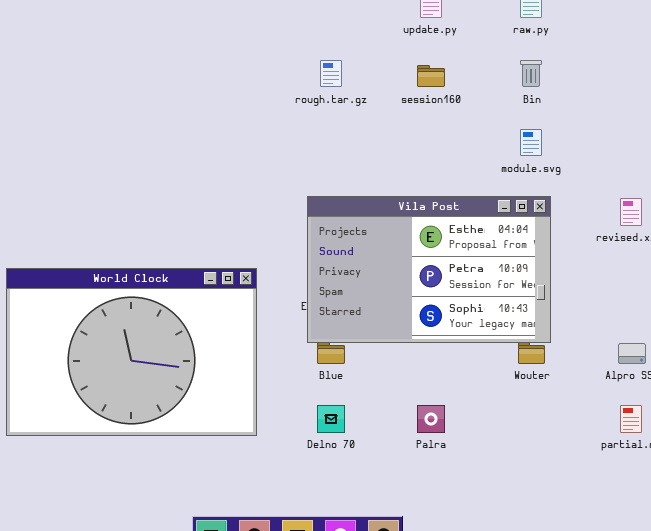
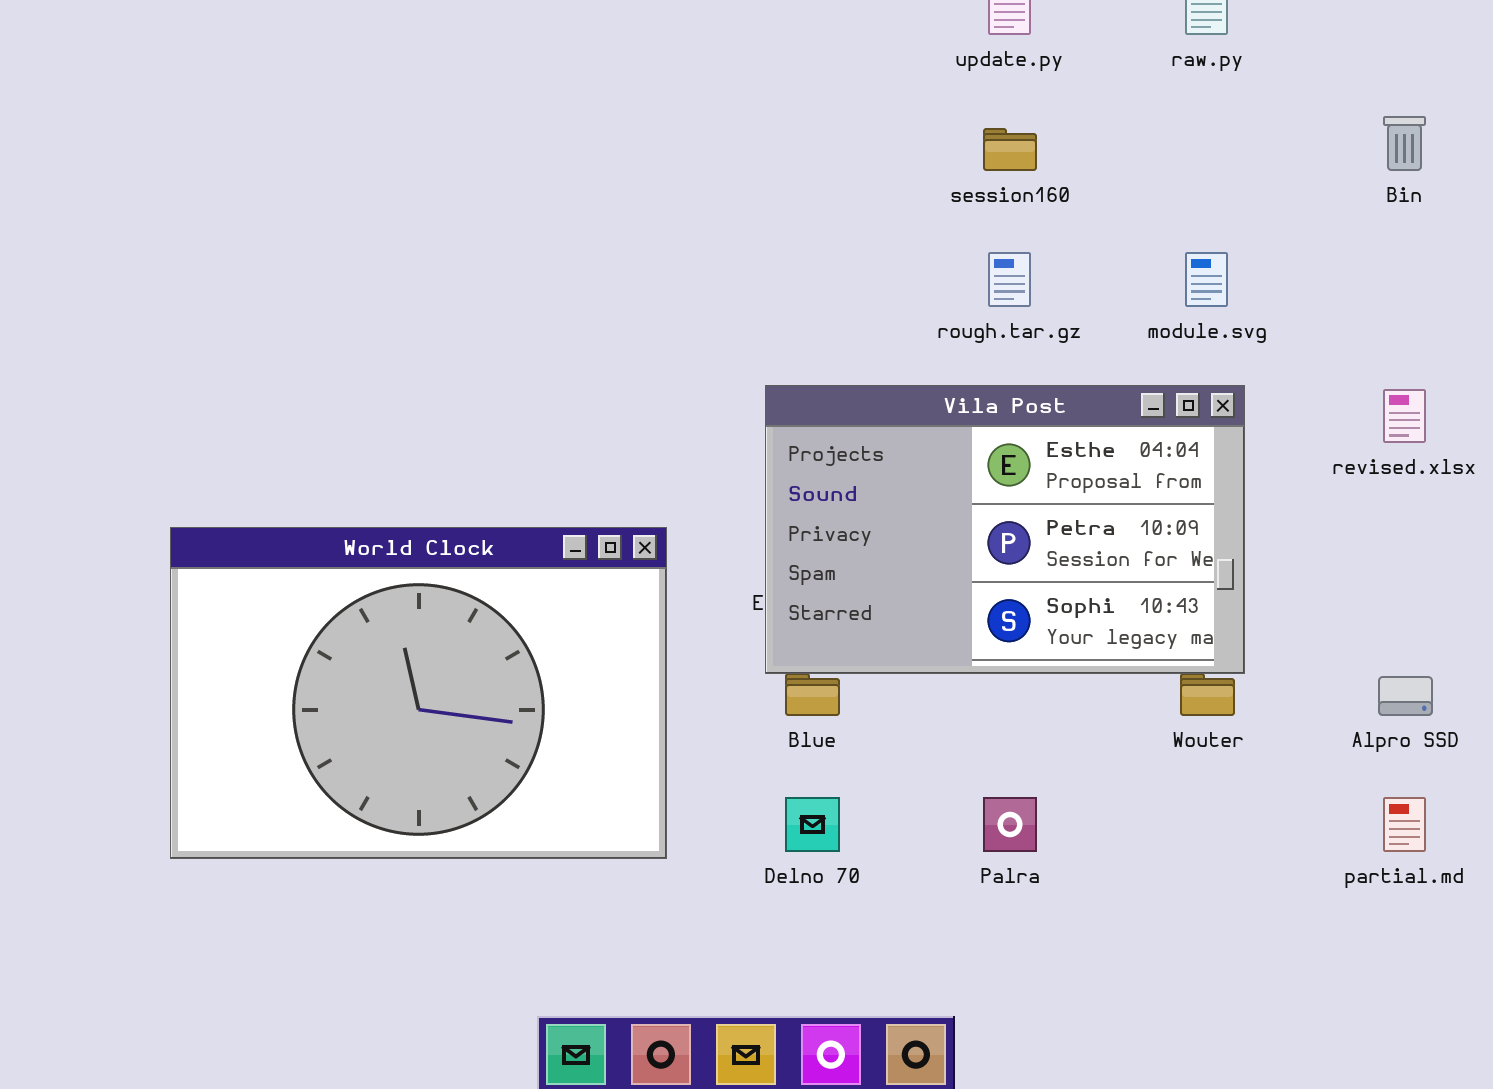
rough.tar.gz: [320,60,342,87] -> [988,252,1031,307], moved
Bin: [520,60,542,87] -> [1383,116,1426,171], moved

